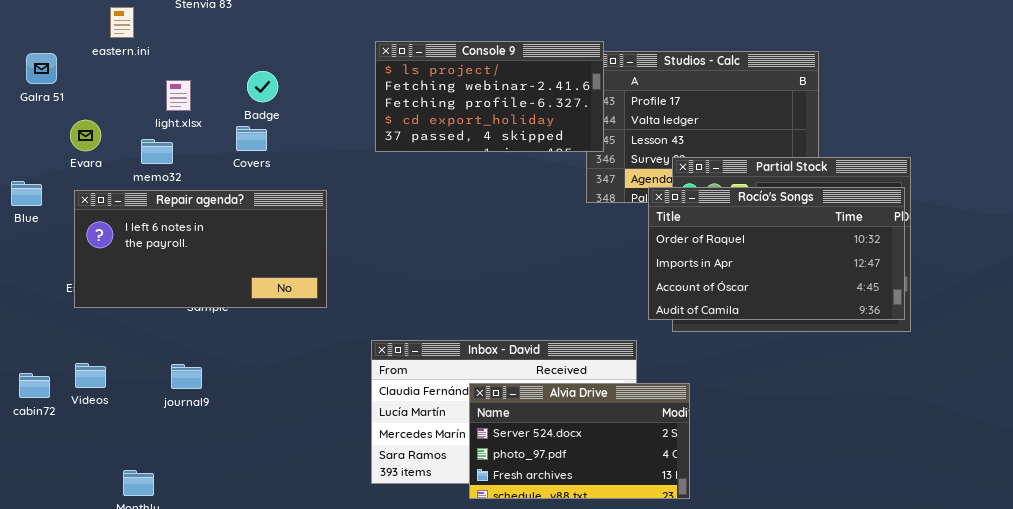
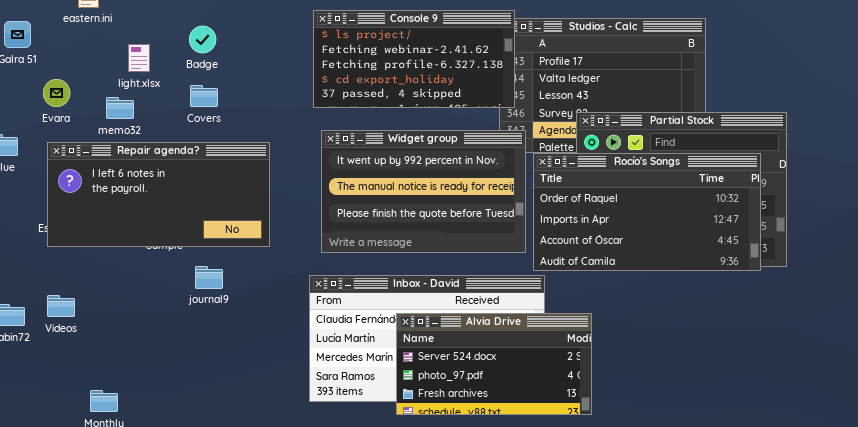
Badge: [247,71,278,102] -> [189,26,216,53], moved
Widget group: none -> [321,130,526,253], opened
Rocío's Songs: [648,187,905,320] -> [533,153,761,271], moved
journal9: [171,364,202,389] -> [195,266,223,289], moved

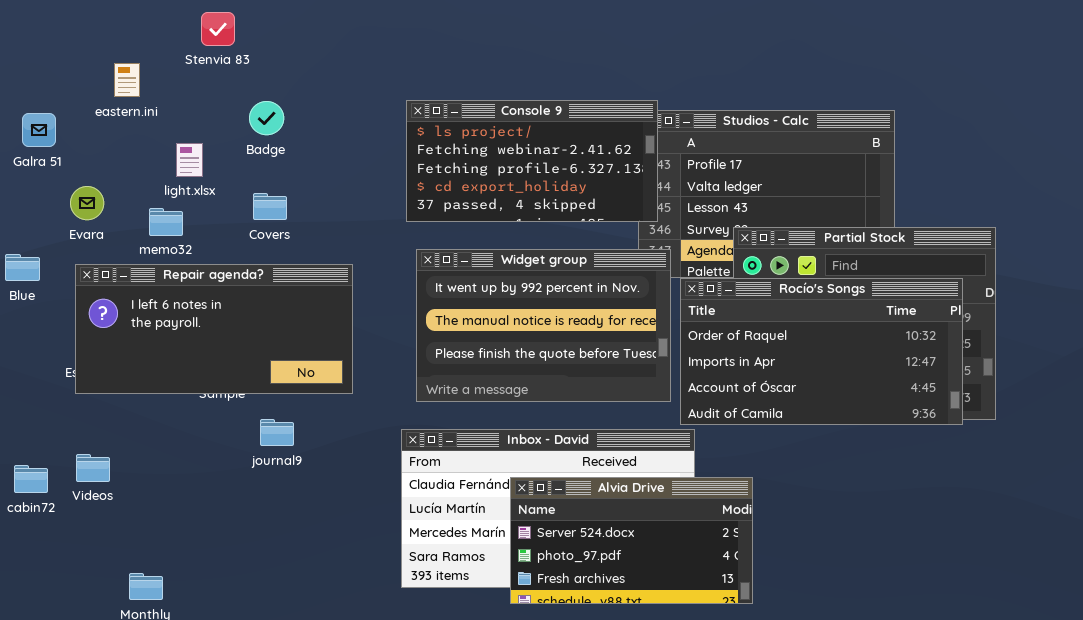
Badge: [189,26,216,53] -> [249,101,284,135], moved

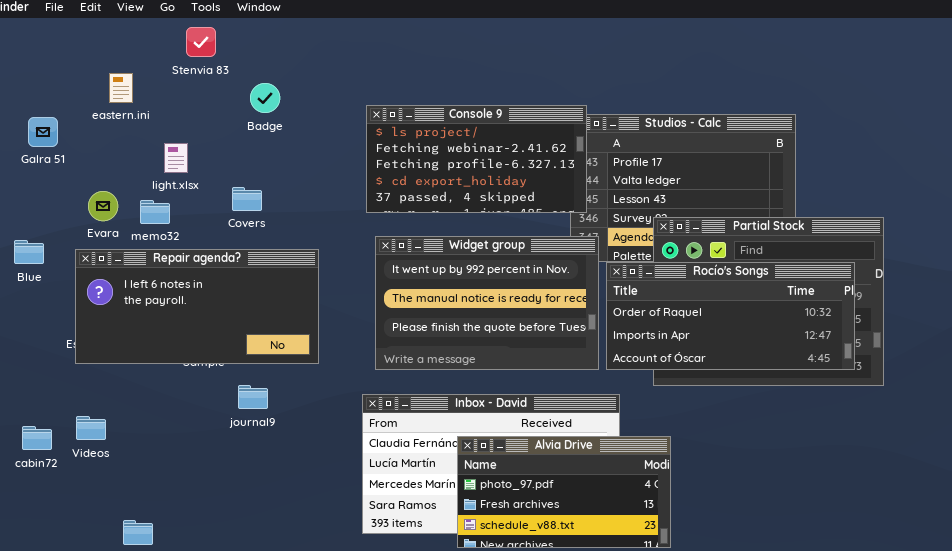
Badge: [249,101,284,135] -> [250,83,280,113], moved
Evara: [70,186,104,220] -> [88,191,118,221], moved
Rocío's Songs: [680,278,963,425] -> [606,262,855,370], resized
Alvia Drive: [510,477,753,604] -> [457,436,671,548], scrolled down 1 row

